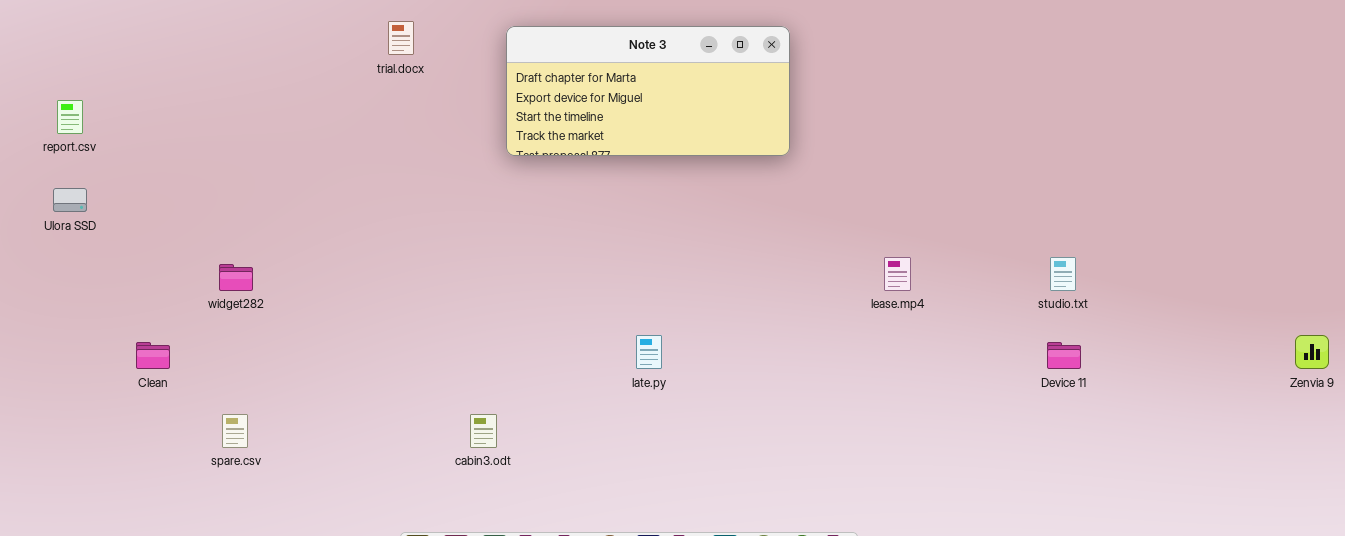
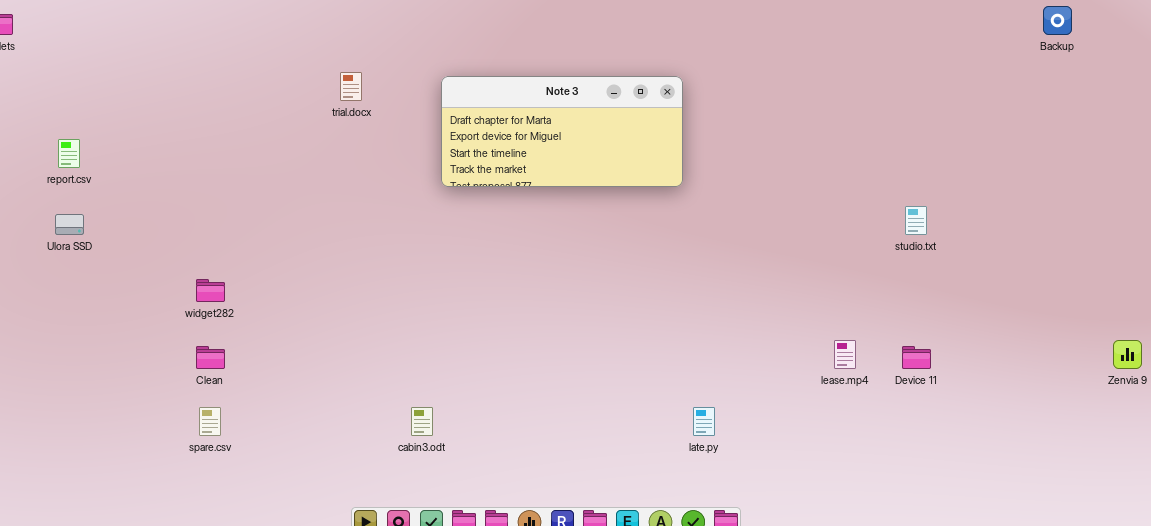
lease.mp4: [884,257,911,291] -> [834,340,856,369], moved
studio.txt: [1050,257,1076,291] -> [905,206,927,235], moved
late.py: [636,335,662,369] -> [693,407,715,436], moved
Clean: [136,342,170,369] -> [196,346,225,369], moved

